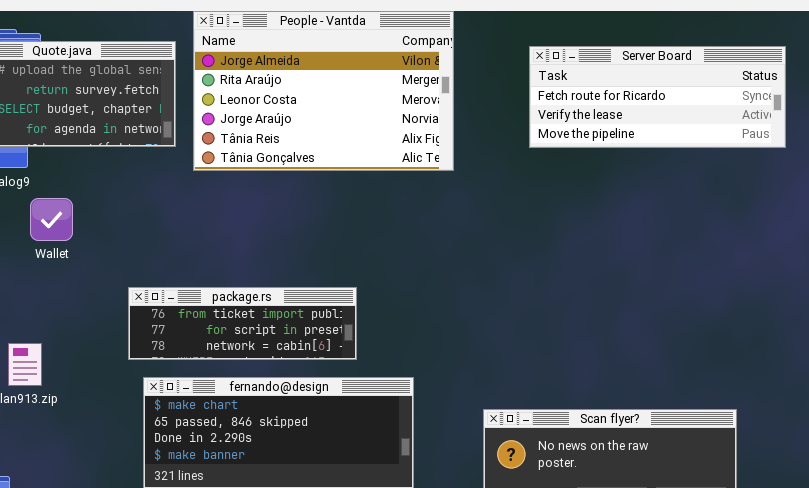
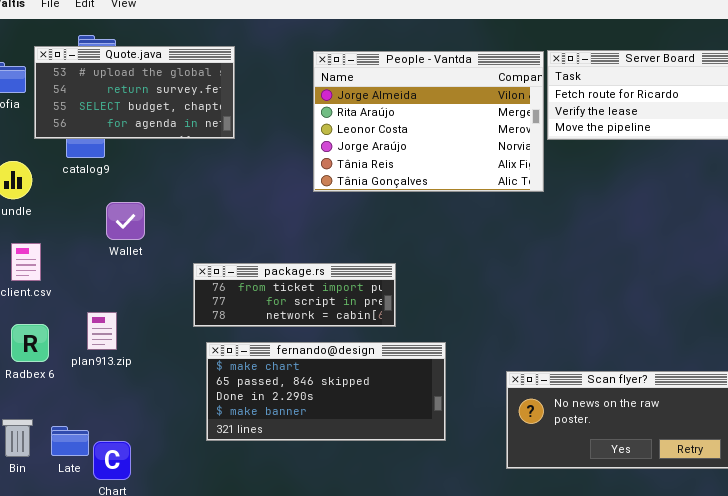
People - Vantda: [193,11,454,171] -> [313,51,544,192], moved
Wallet: [30,198,73,241] -> [106,202,145,240], moved

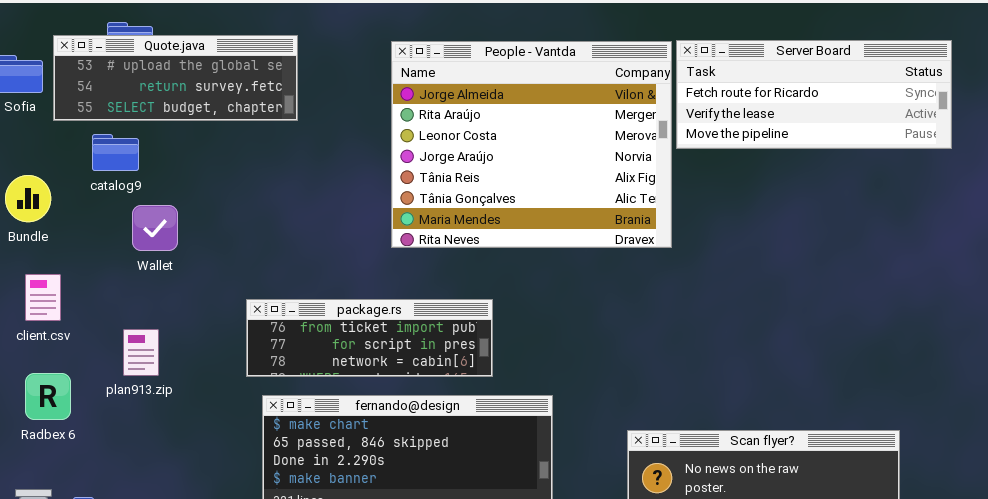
Quote.java: [34,46,235,139] -> [53,35,298,121], resized
People - Vantda: [313,51,544,192] -> [391,41,672,248], resized
Wallet: [106,202,145,240] -> [132,205,178,251], moved
plan913.zip: [87,312,117,350] -> [123,329,159,376], moved

